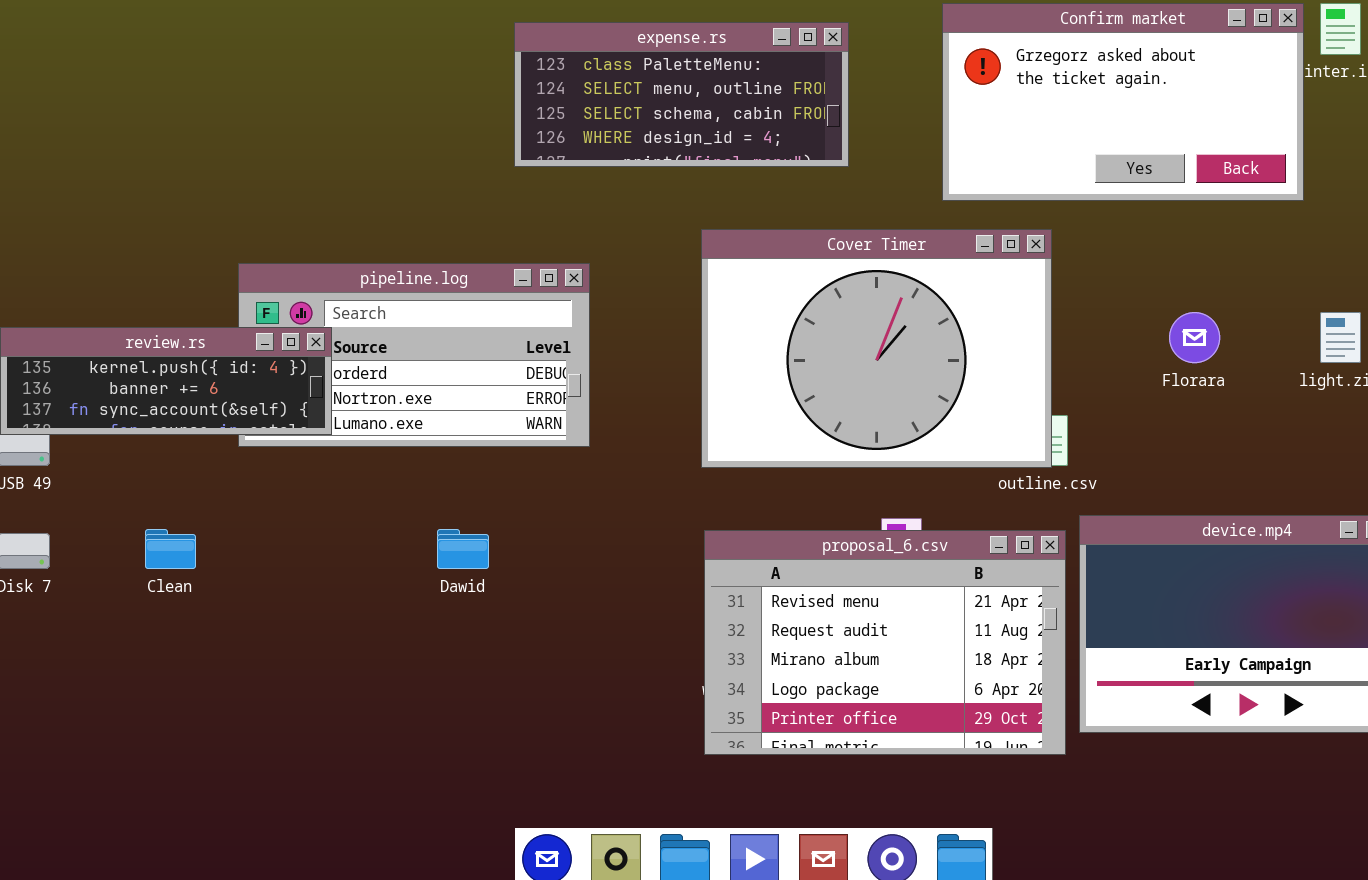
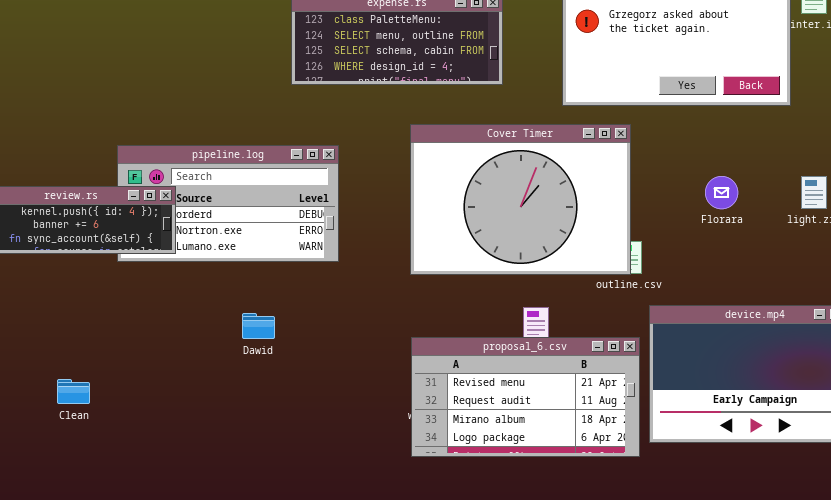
Clean: [145,529,196,569] -> [57,379,90,404], moved
proposal_6.csv: [704,530,1066,755] -> [411,337,640,457], resized

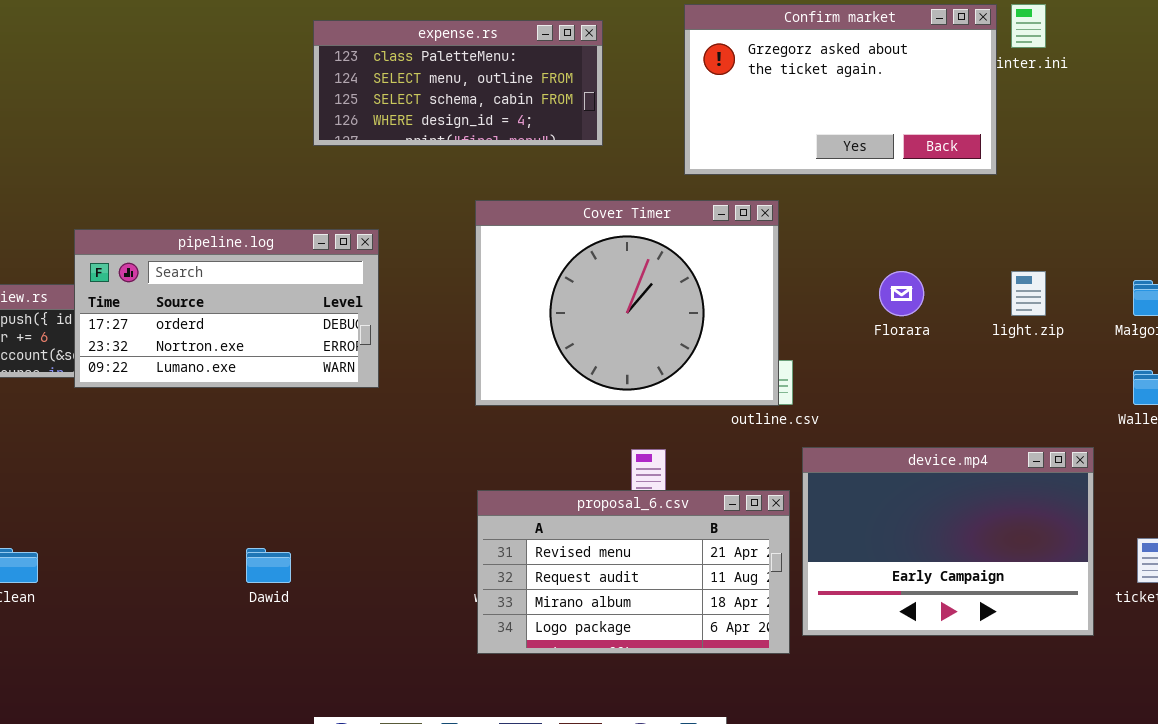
pipeline.log: [117,145,339,262] -> [74,229,379,388], raised
Dawid: [242,313,275,339] -> [246,548,291,583], moved

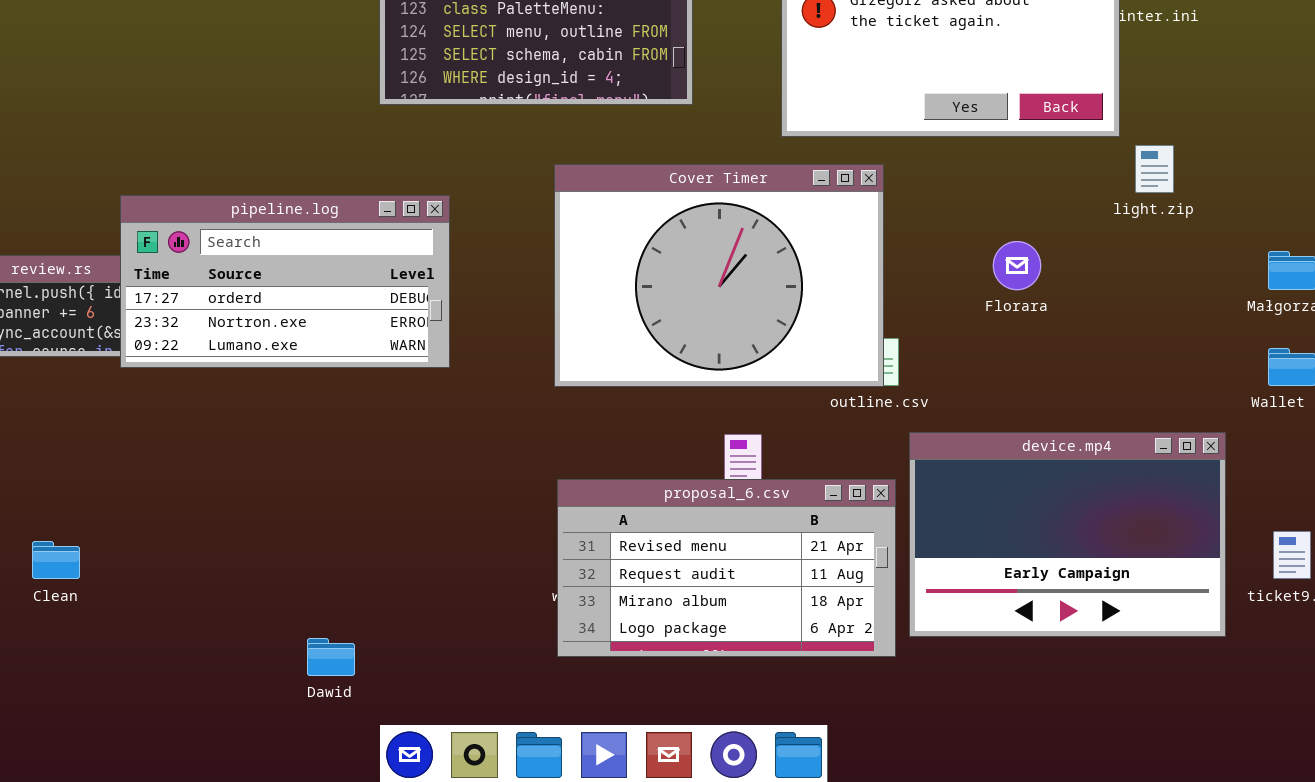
light.zip: [1011,271,1046,316] -> [1135,145,1174,193], moved
Dawid: [246,548,291,583] -> [307,638,355,676], moved

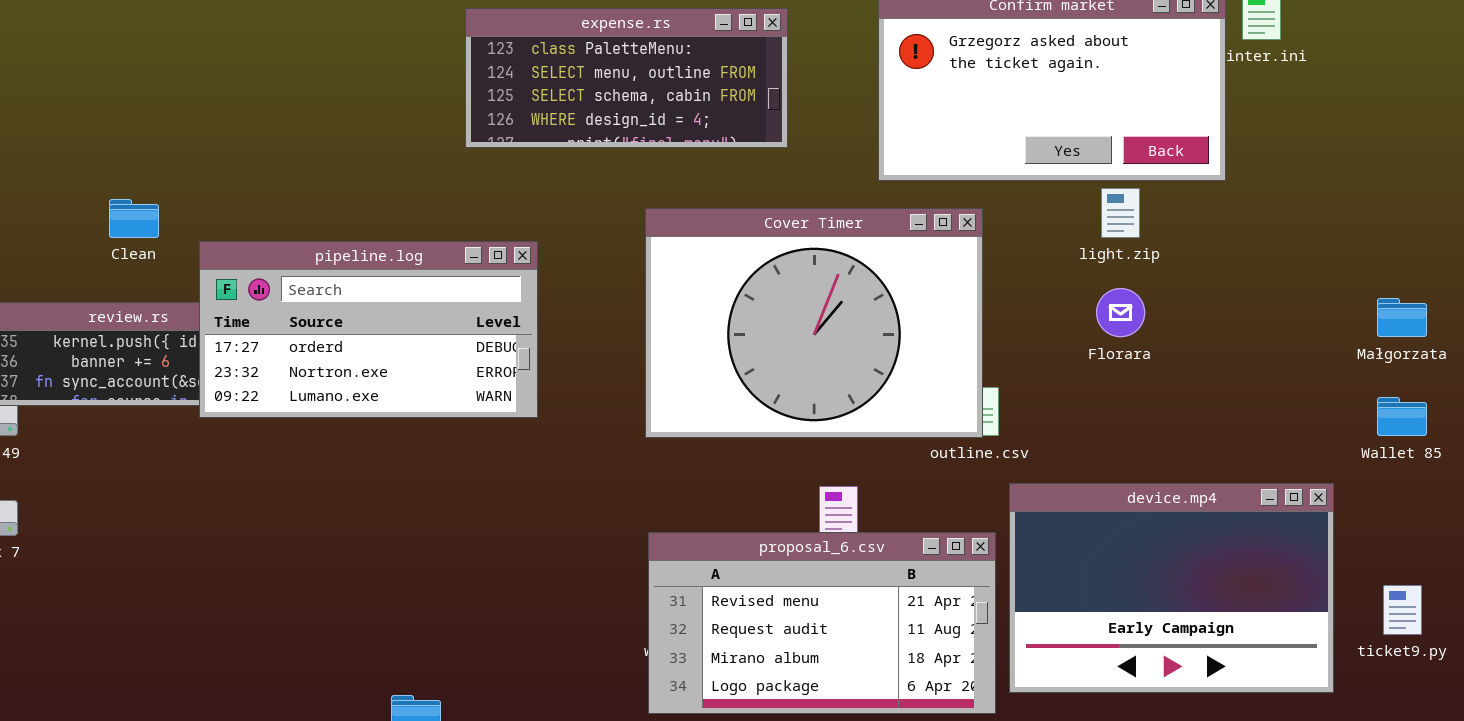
light.zip: [1135,145,1174,193] -> [1101,188,1140,238], moved
Clean: [32,541,80,579] -> [109,199,159,238], moved

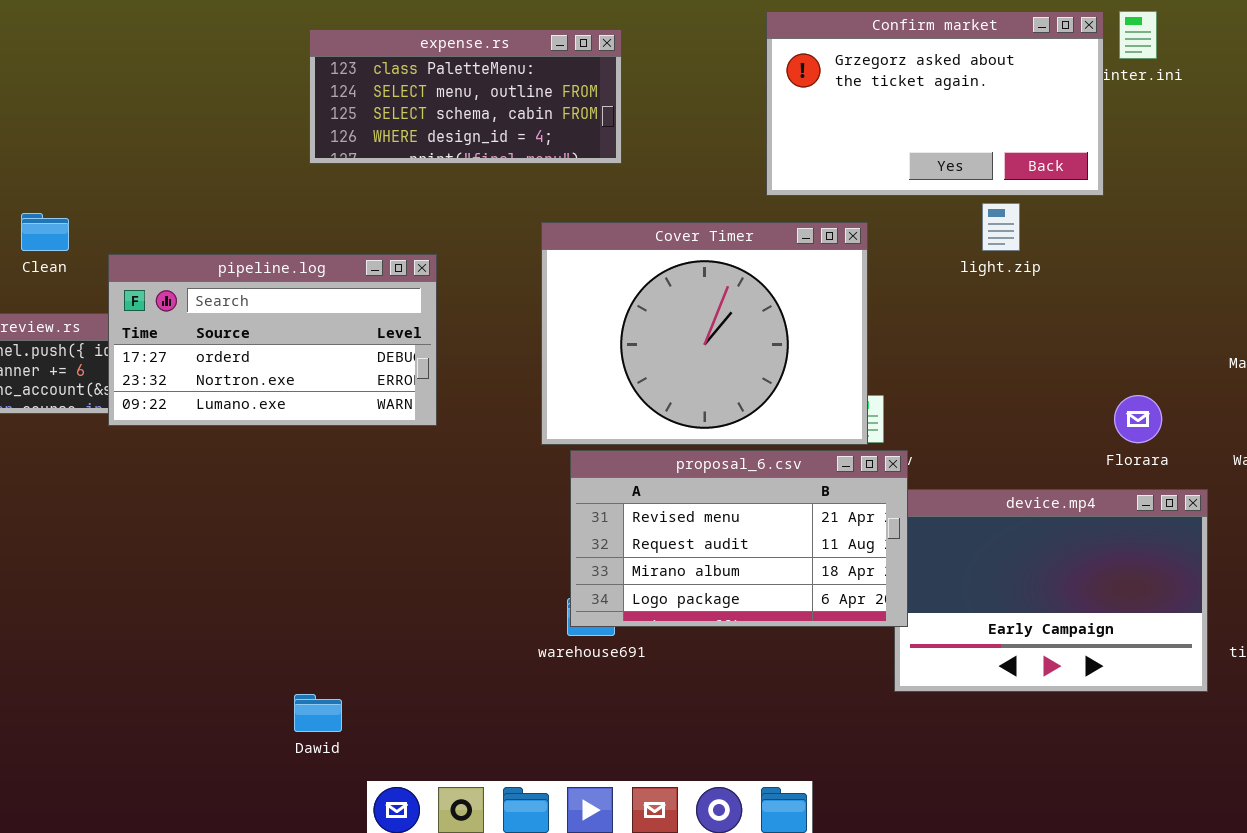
expense.rs: [465,8,788,148] -> [309,29,622,164], moved
Florara: [1096,288,1145,337] -> [1114,395,1162,443], moved
proposal_6.csv: [648,532,996,714] -> [570,450,908,627], moved

